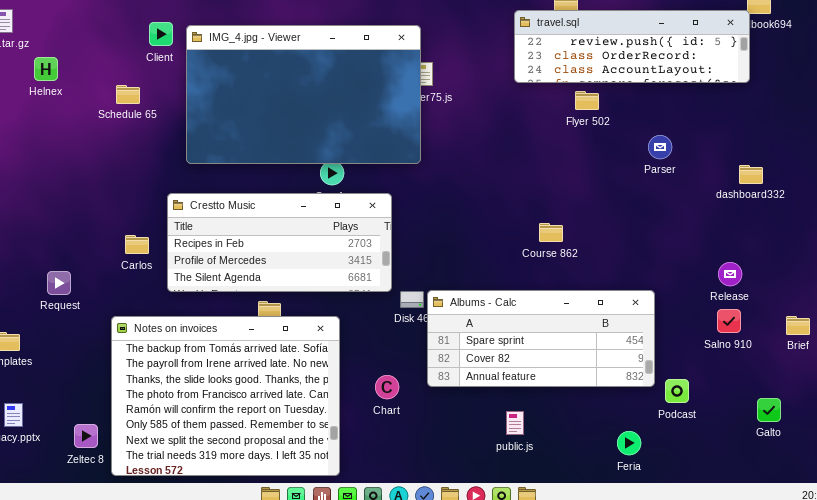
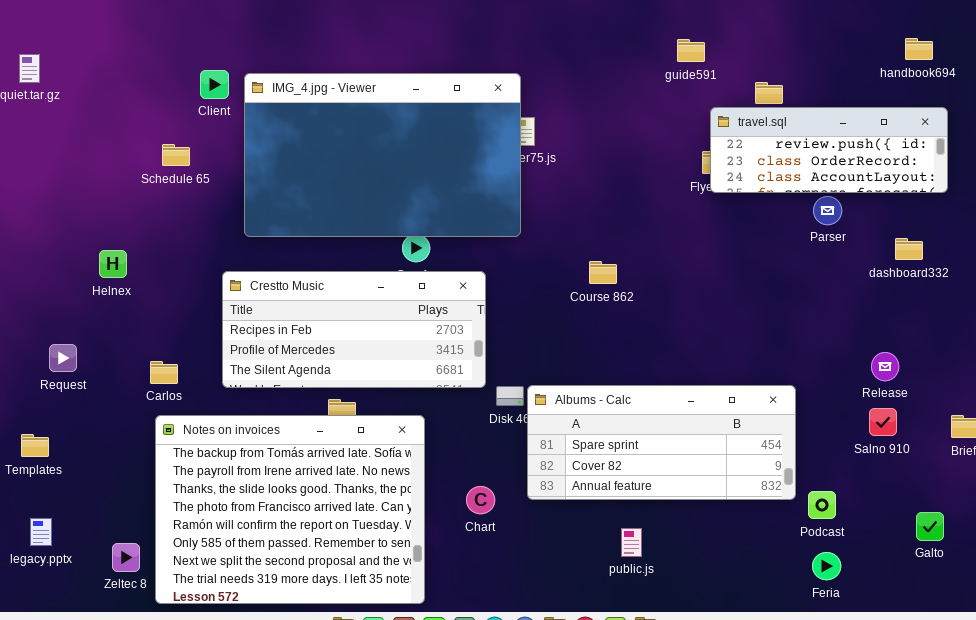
travel.sql: [514,10,750,83] -> [710,107,948,193], moved, resized
Helnex: [34,57,58,81] -> [99,250,127,278], moved
Parser: [648,135,672,159] -> [813,196,842,225], moved
Course 862: [539,223,563,242] -> [589,261,617,284], moved
Carlos: [125,235,149,254] -> [150,361,178,384], moved
Request: [47,271,71,295] -> [49,344,77,372], moved
Feria: [617,431,641,455] -> [812,552,841,580], moved

